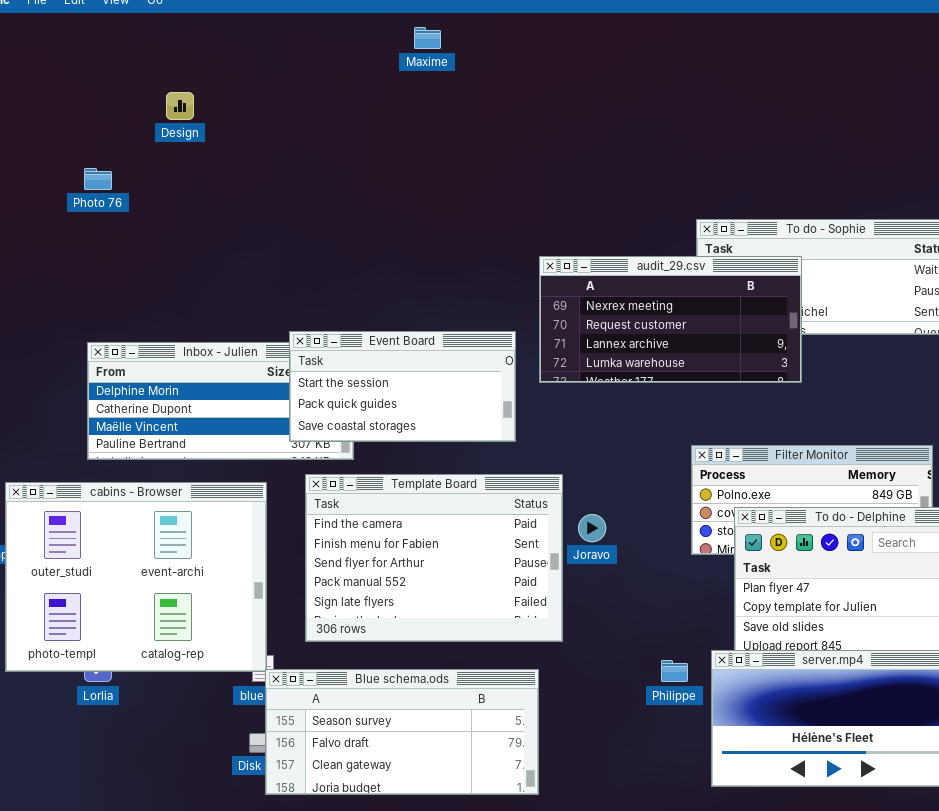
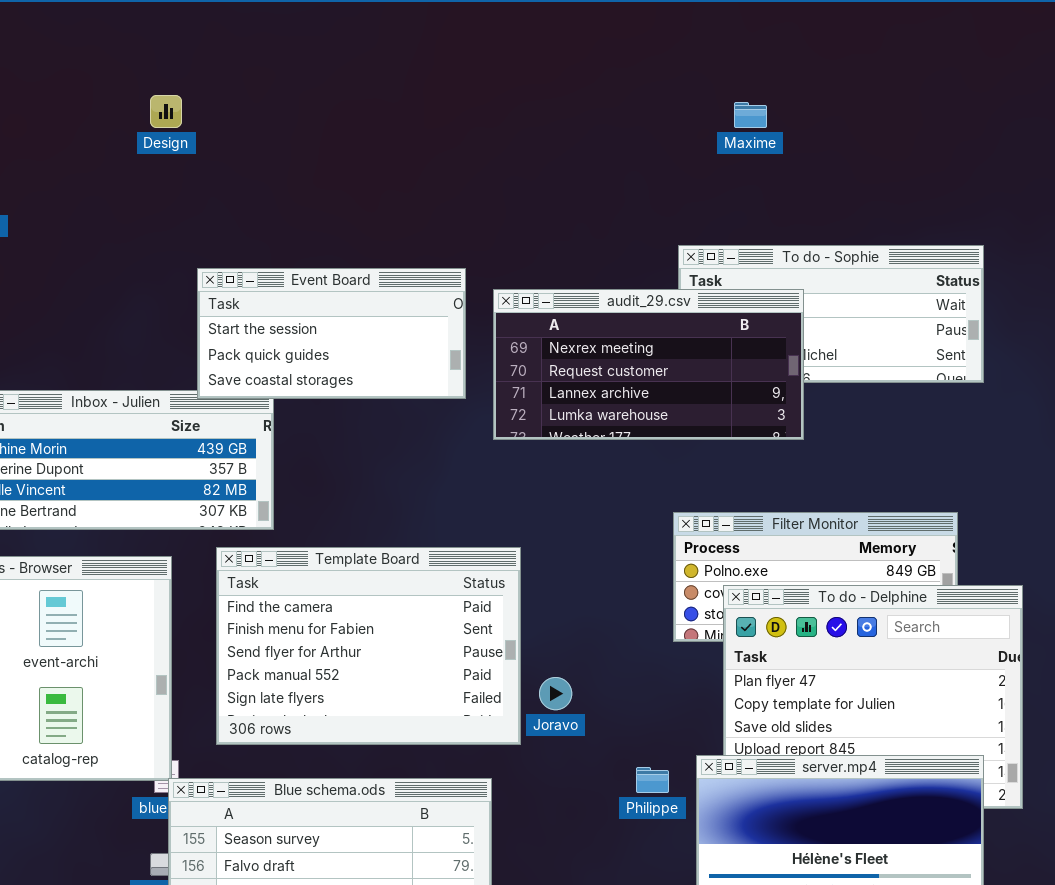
Maxime: [414,27,441,49] -> [734,102,767,128], moved
Design: [166,92,194,120] -> [150,95,182,128], moved
Event Board: [289,331,516,442] -> [197,268,466,399], moved
Joravo: [578,514,606,542] -> [539,677,572,710], moved

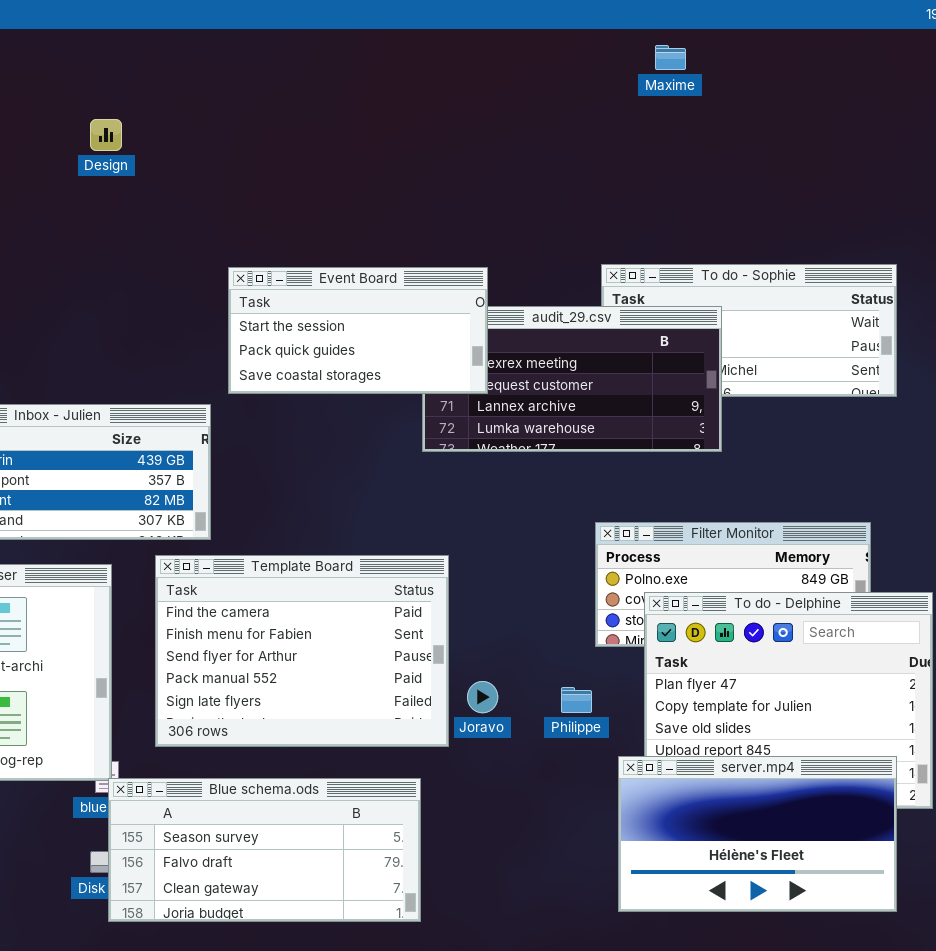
Maxime: [734,102,767,128] -> [655,45,686,70], moved
Event Board: [197,268,466,399] -> [228,267,488,394], moved
Philippe: [636,767,669,793] -> [561,687,592,713], moved

